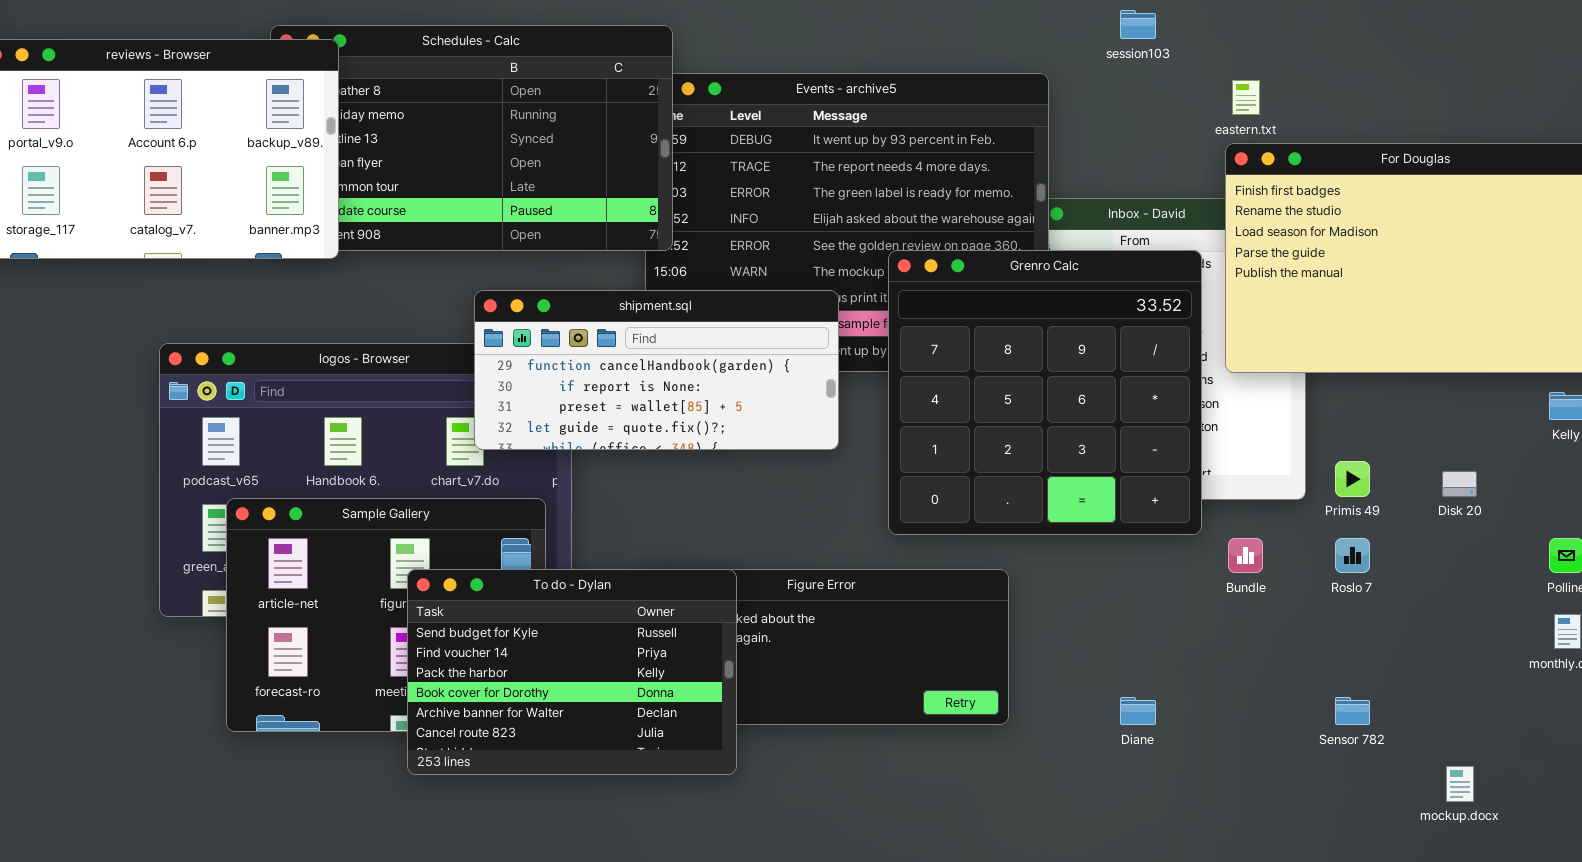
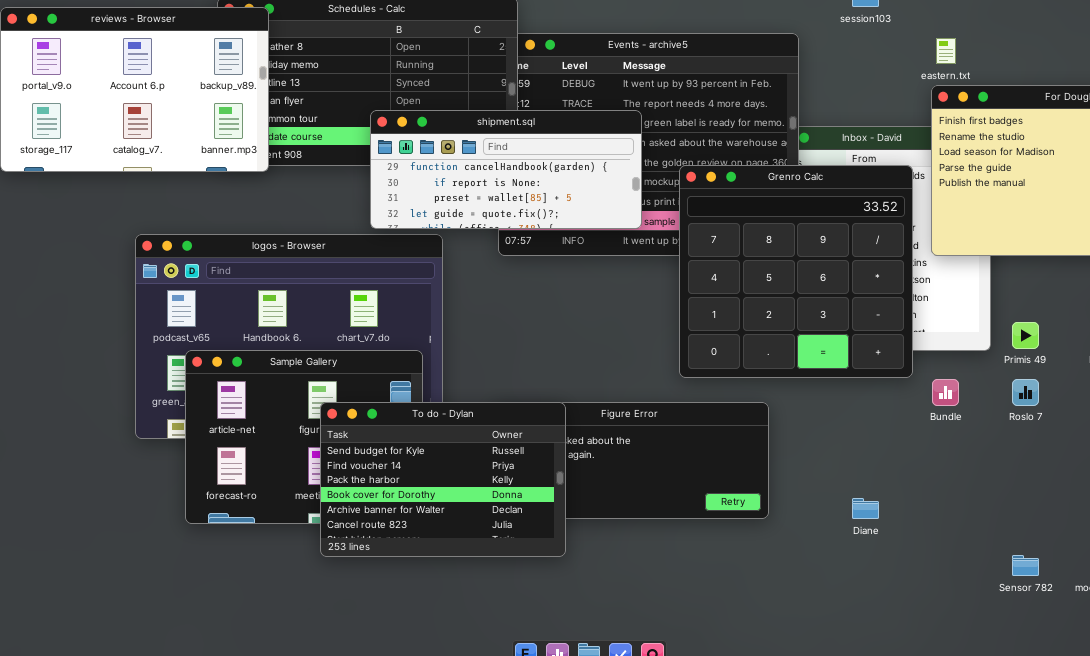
shipment.sql: [474,290,839,450] -> [370,110,642,229], moved
Sensor 782: [1335,697,1370,725] -> [1012,555,1039,576], moved

